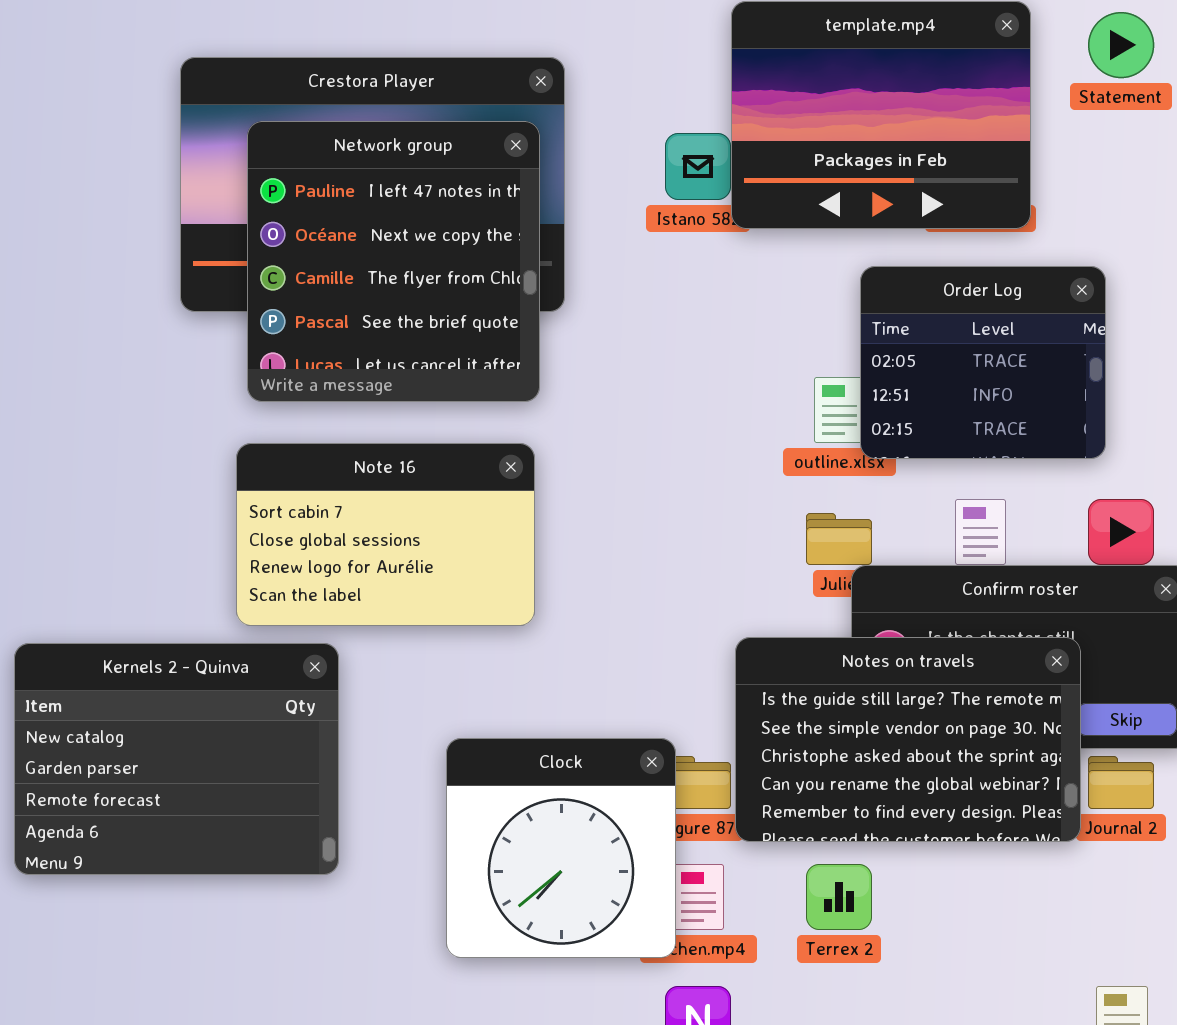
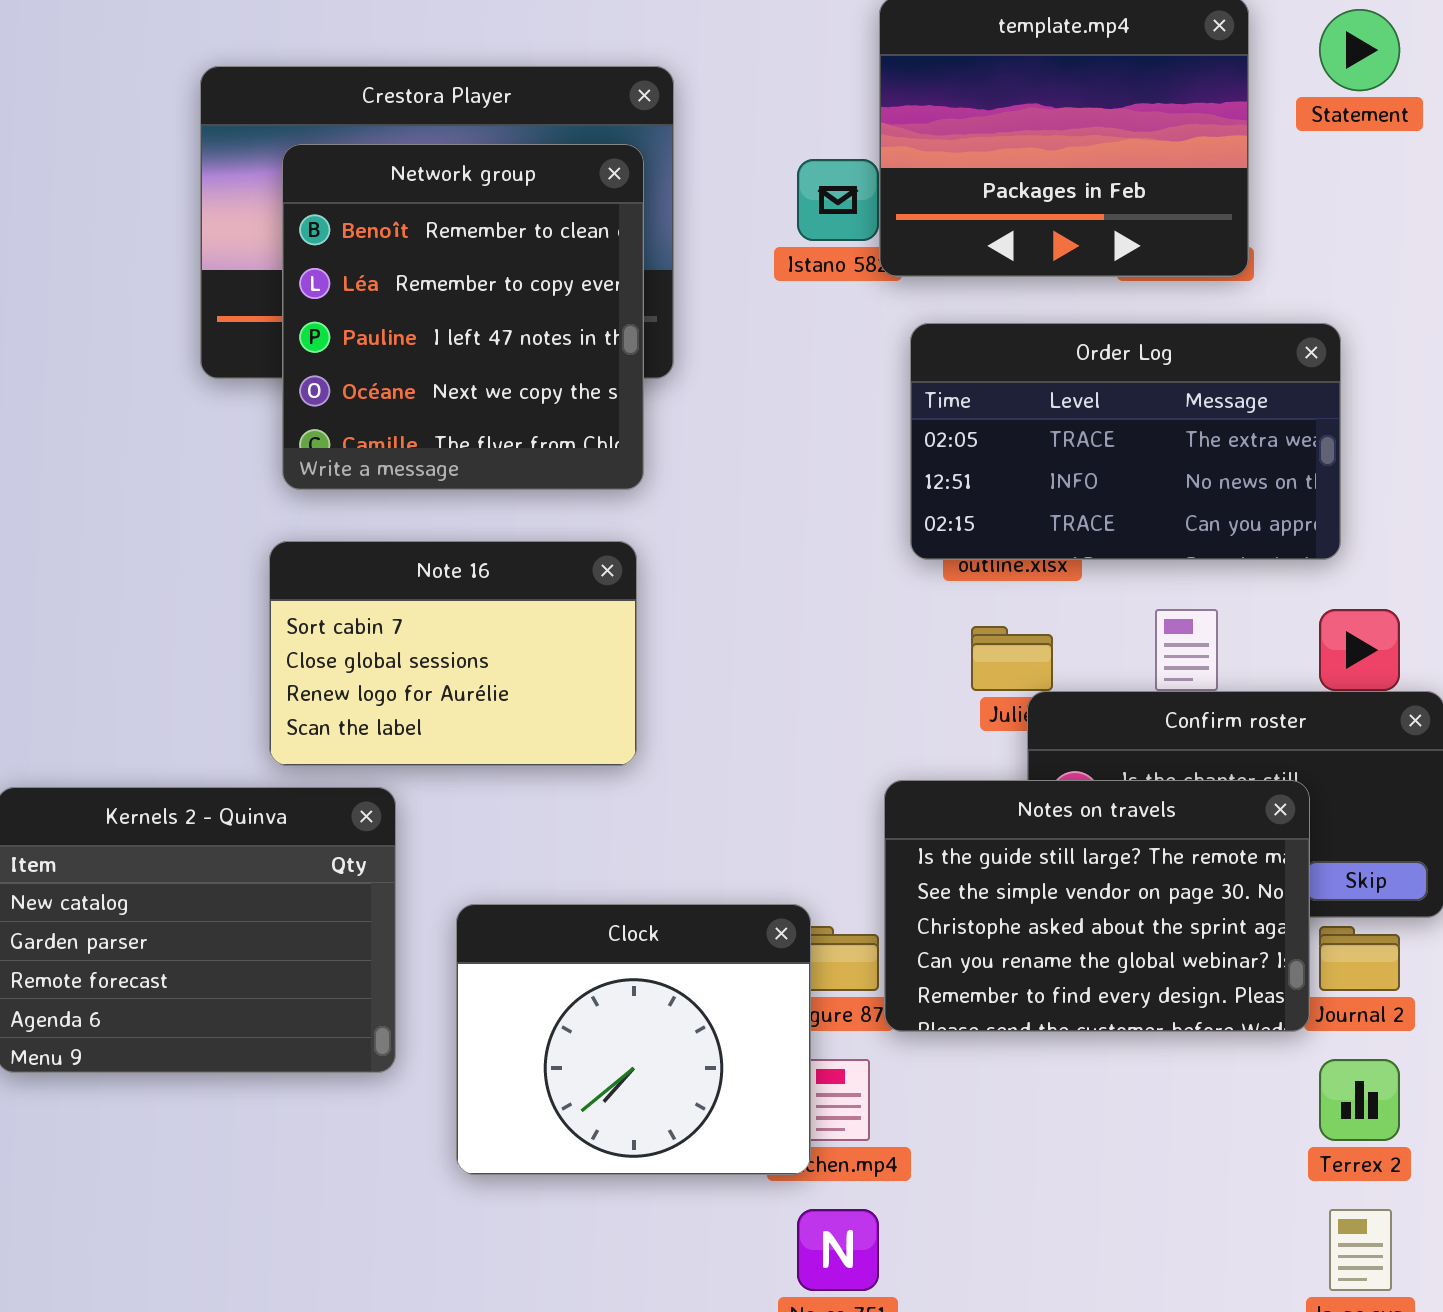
Network group: [247,121,540,402] -> [282,144,644,490], scrolled up 2 rows
Order Log: [860,266,1106,459] -> [910,323,1341,560], resized
Clock: [446,738,676,958] -> [456,904,811,1175], resized
Terrex 2: [806,864,872,930] -> [1319,1059,1400,1141], moved

